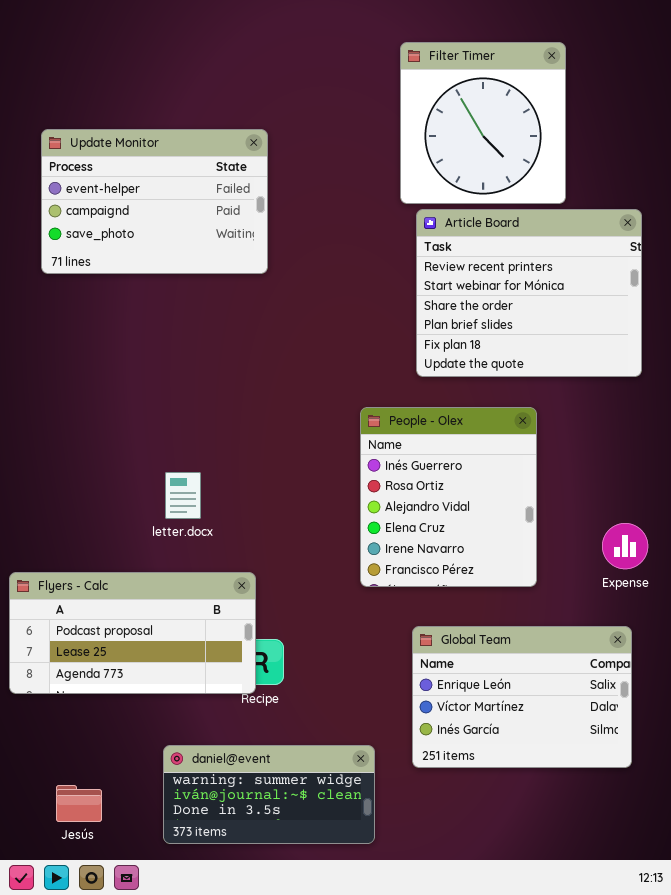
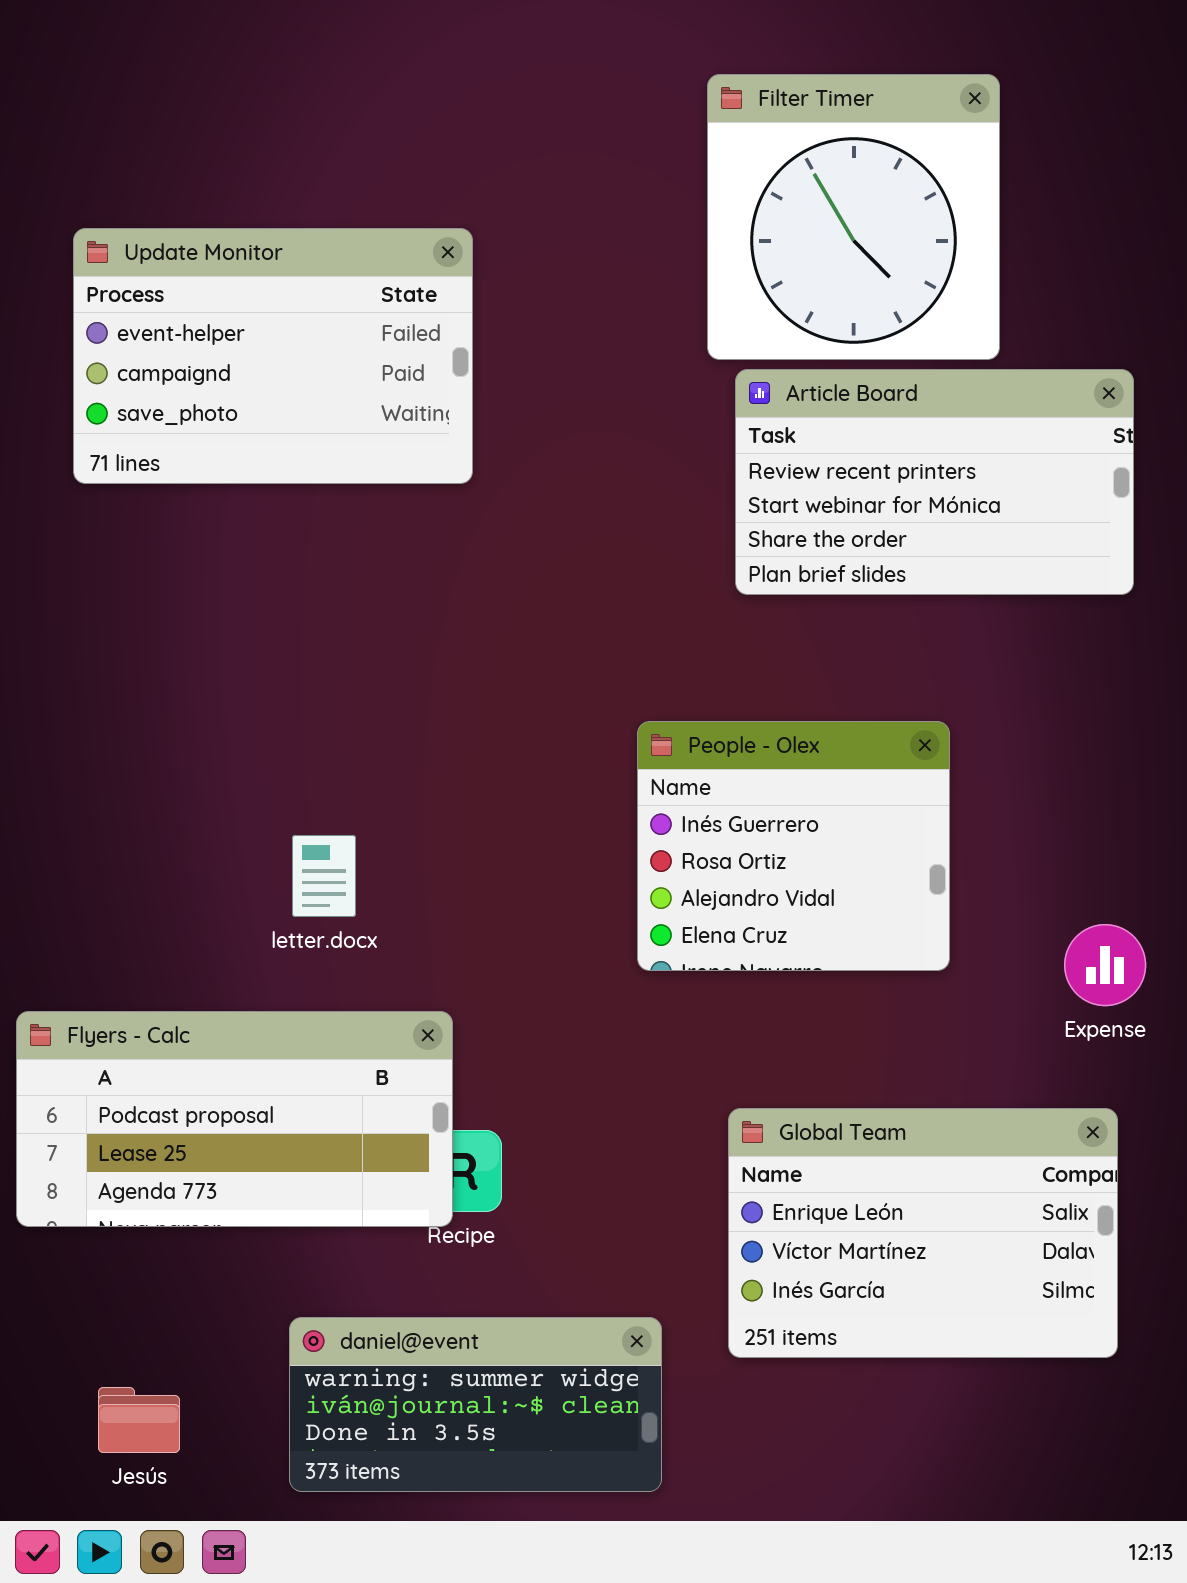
Article Board: [416,209,642,377] -> [735,369,1134,595], resized
People - Olex: [360,407,537,587] -> [637,721,950,971], resized

